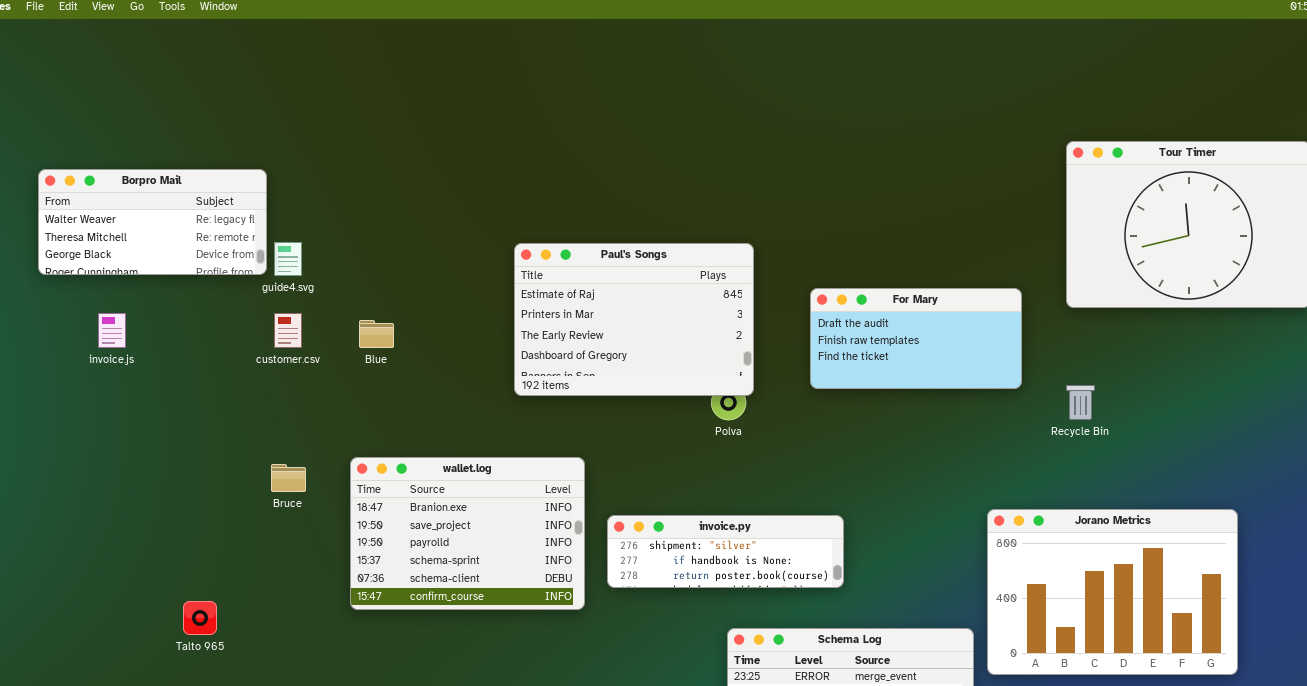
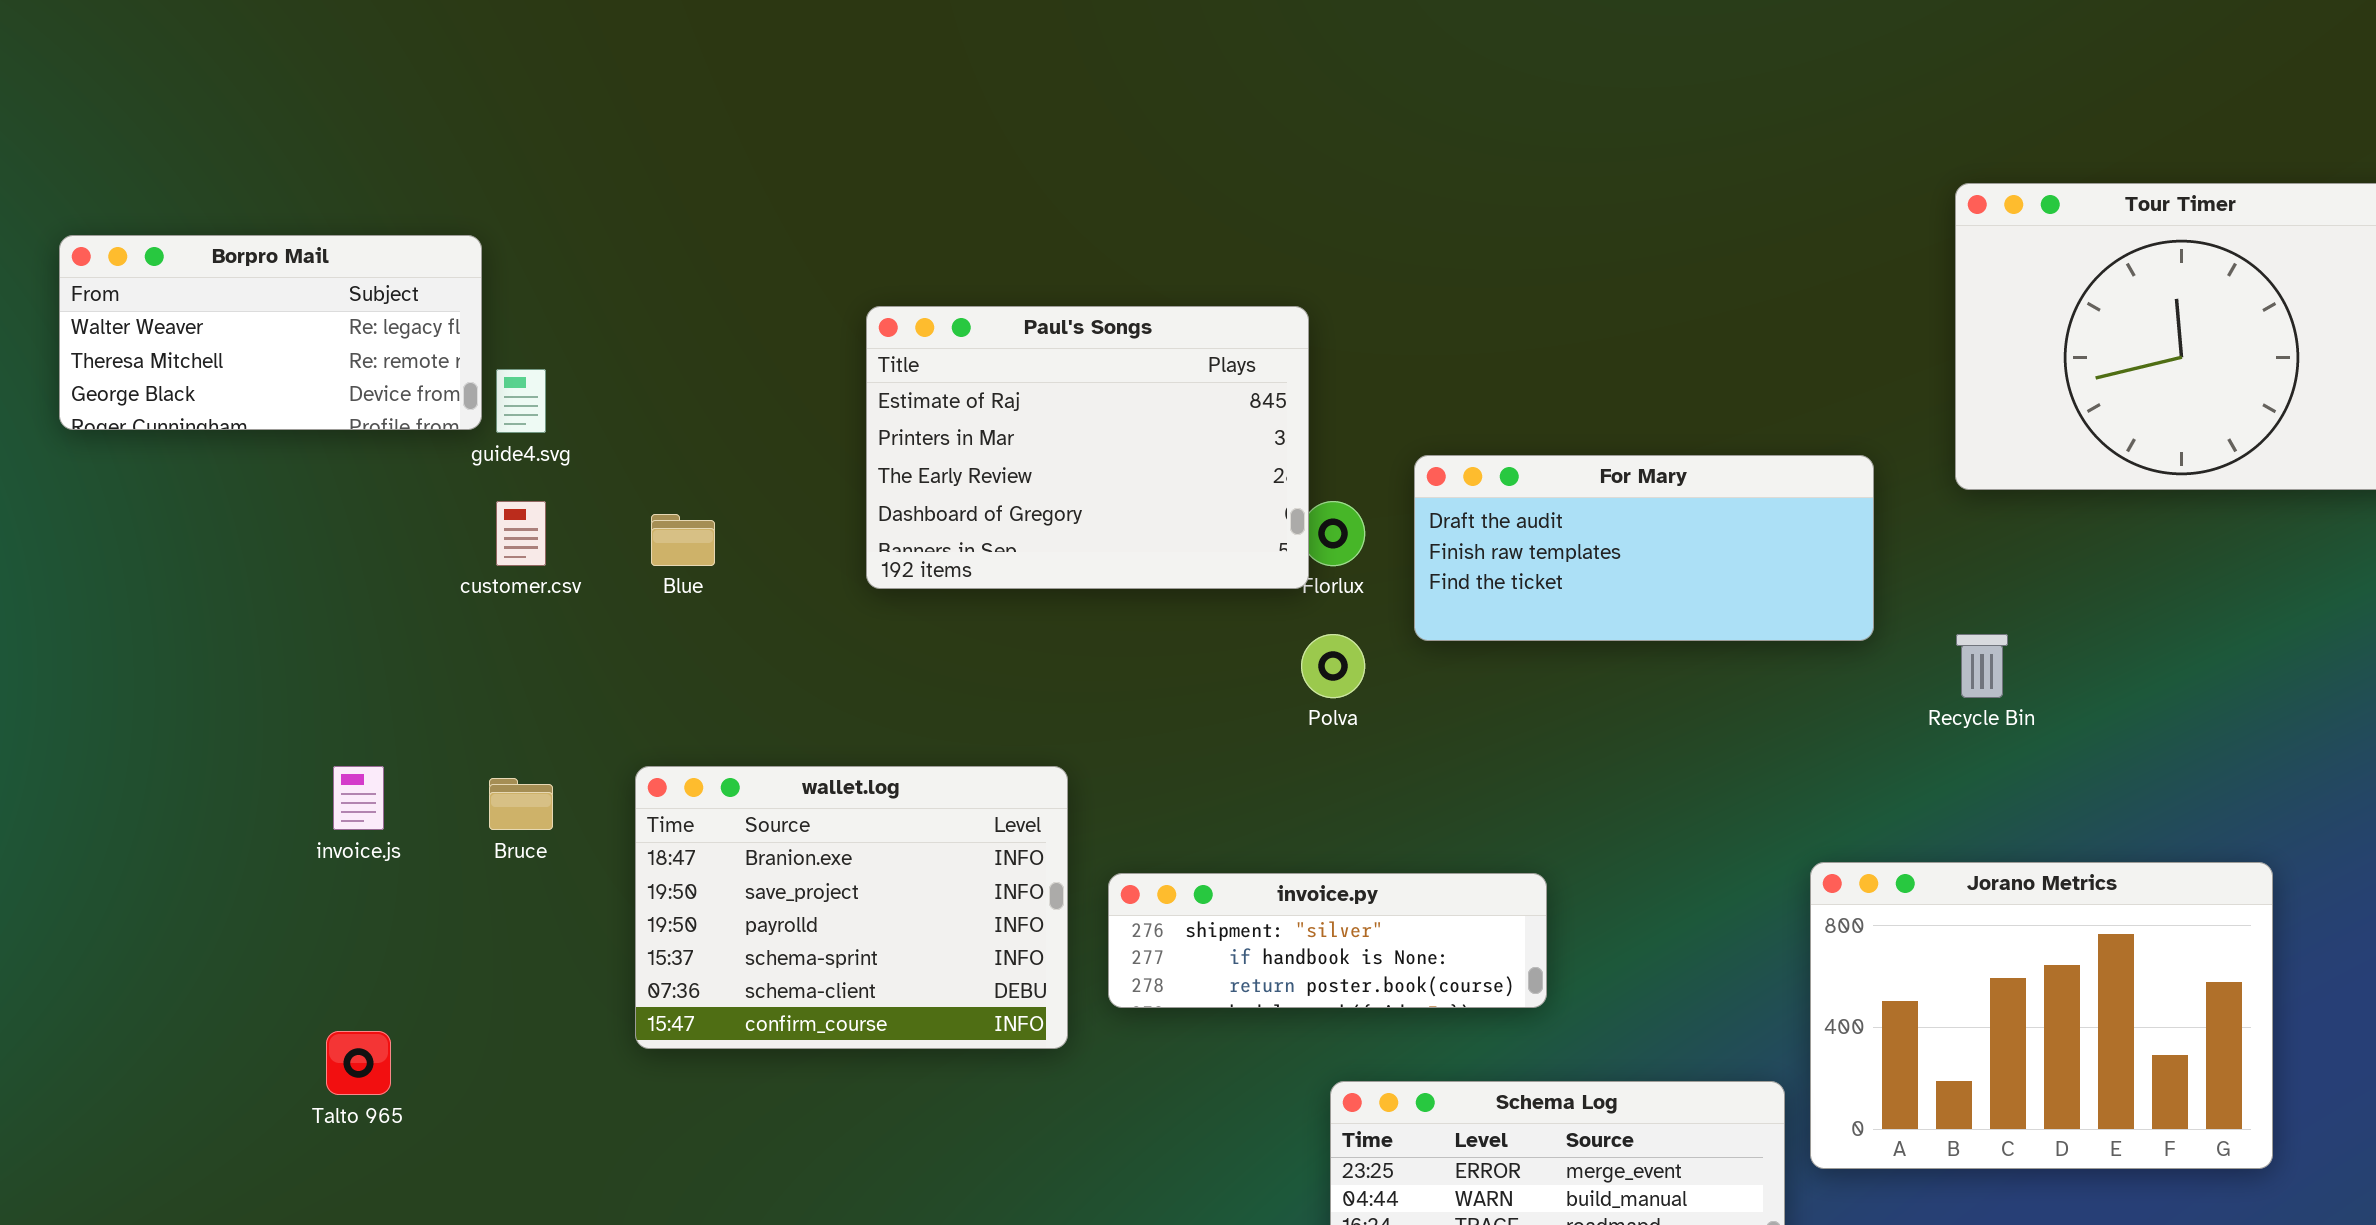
Paul's Songs: [514,243,754,396] -> [866,306,1309,589], moved
For Mary: [810,288,1022,389] -> [1414,455,1874,641], resized
invoice.js: [98,313,126,348] -> [333,766,384,830], moved

